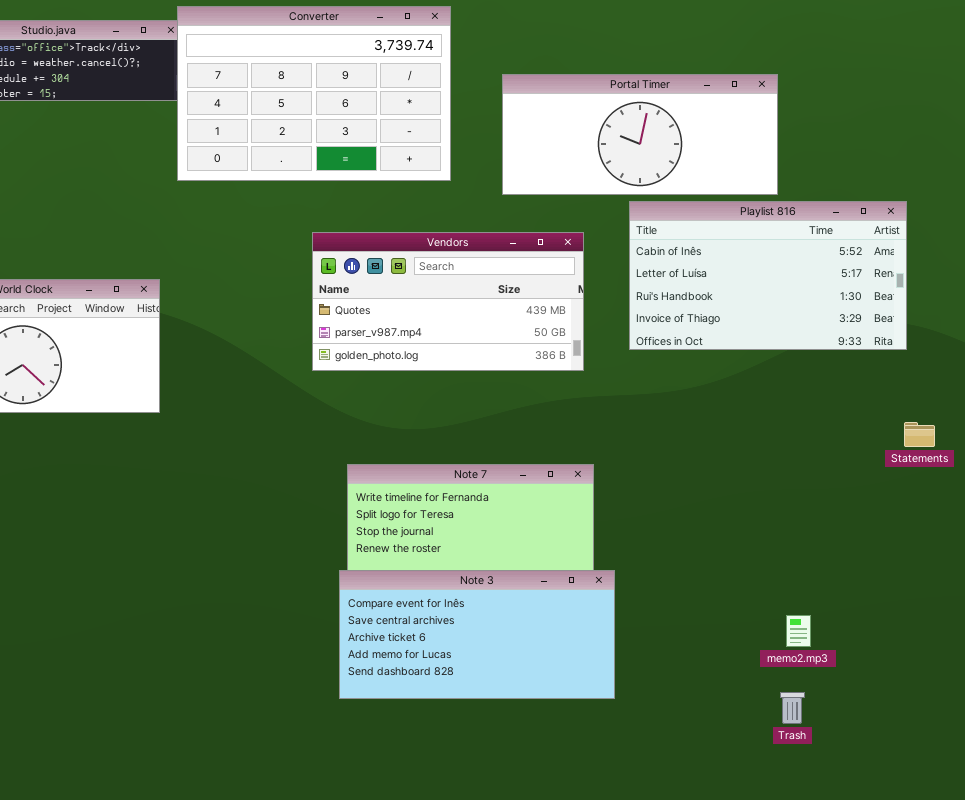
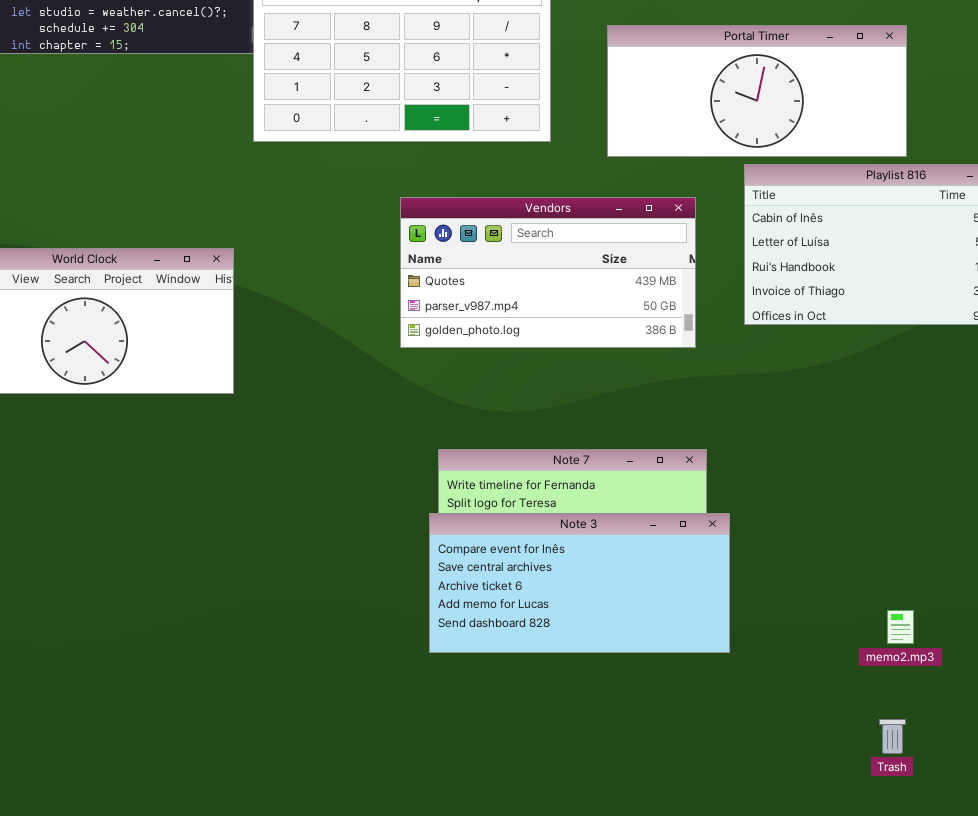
Note 3: [339,570,615,699] -> [429,513,730,653], moved
memo2.mp3: [786,615,811,647] -> [887,610,914,644], moved
Trash: [780,692,805,724] -> [879,719,906,754], moved

